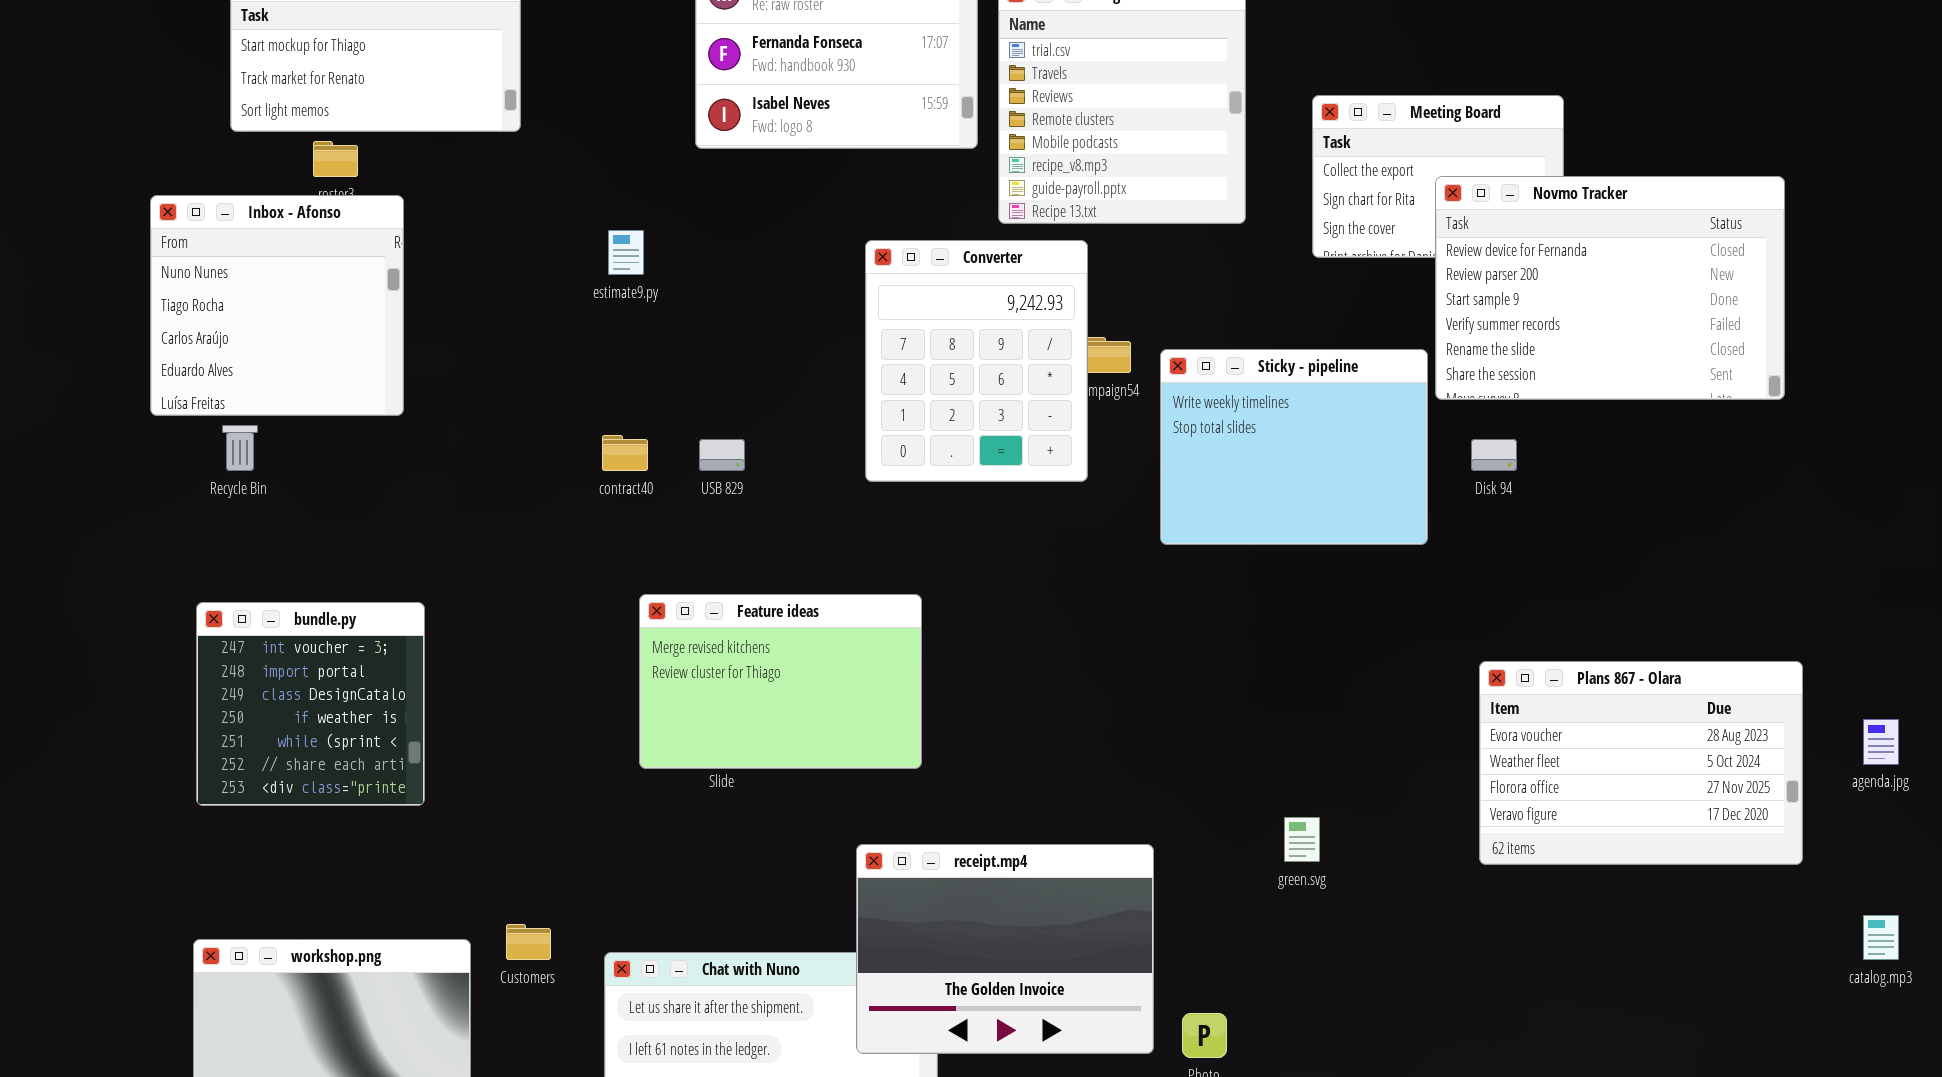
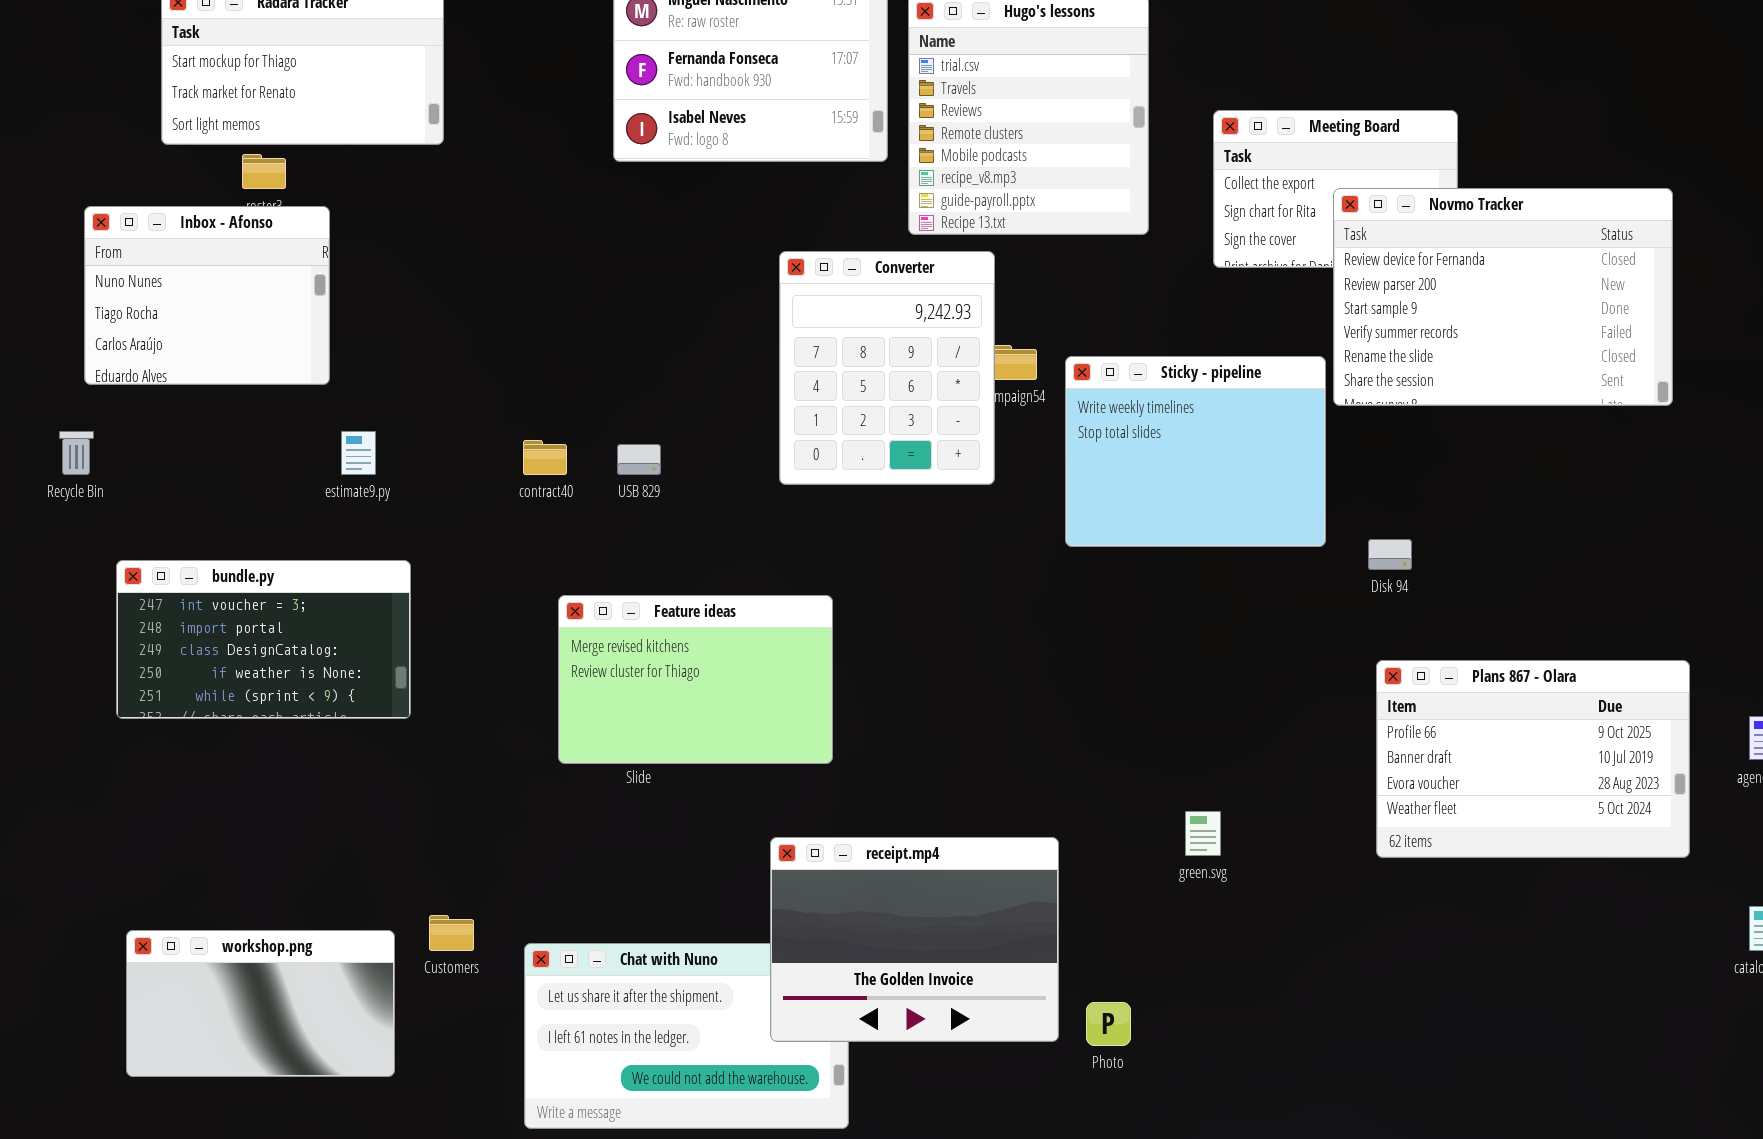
Inbox - Afonso: [150,195,404,416] -> [84,206,330,385], resized
estimate9.py: [608,230,644,275] -> [341,431,376,475], moved
Recycle Bin: [222,425,258,471] -> [59,431,94,475], moved
Disk 94: [1471,439,1517,471] -> [1368,539,1412,570], moved
bundle.py: [196,602,425,806] -> [116,560,411,719], moved, resized
Plans 867 - Olara: [1479,661,1803,865] -> [1376,660,1690,858], scrolled up 2 rows

